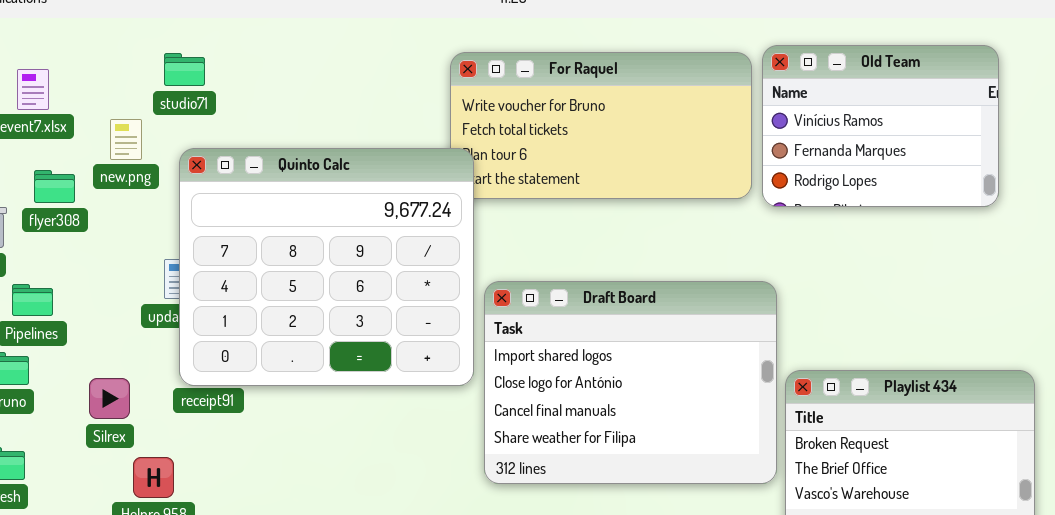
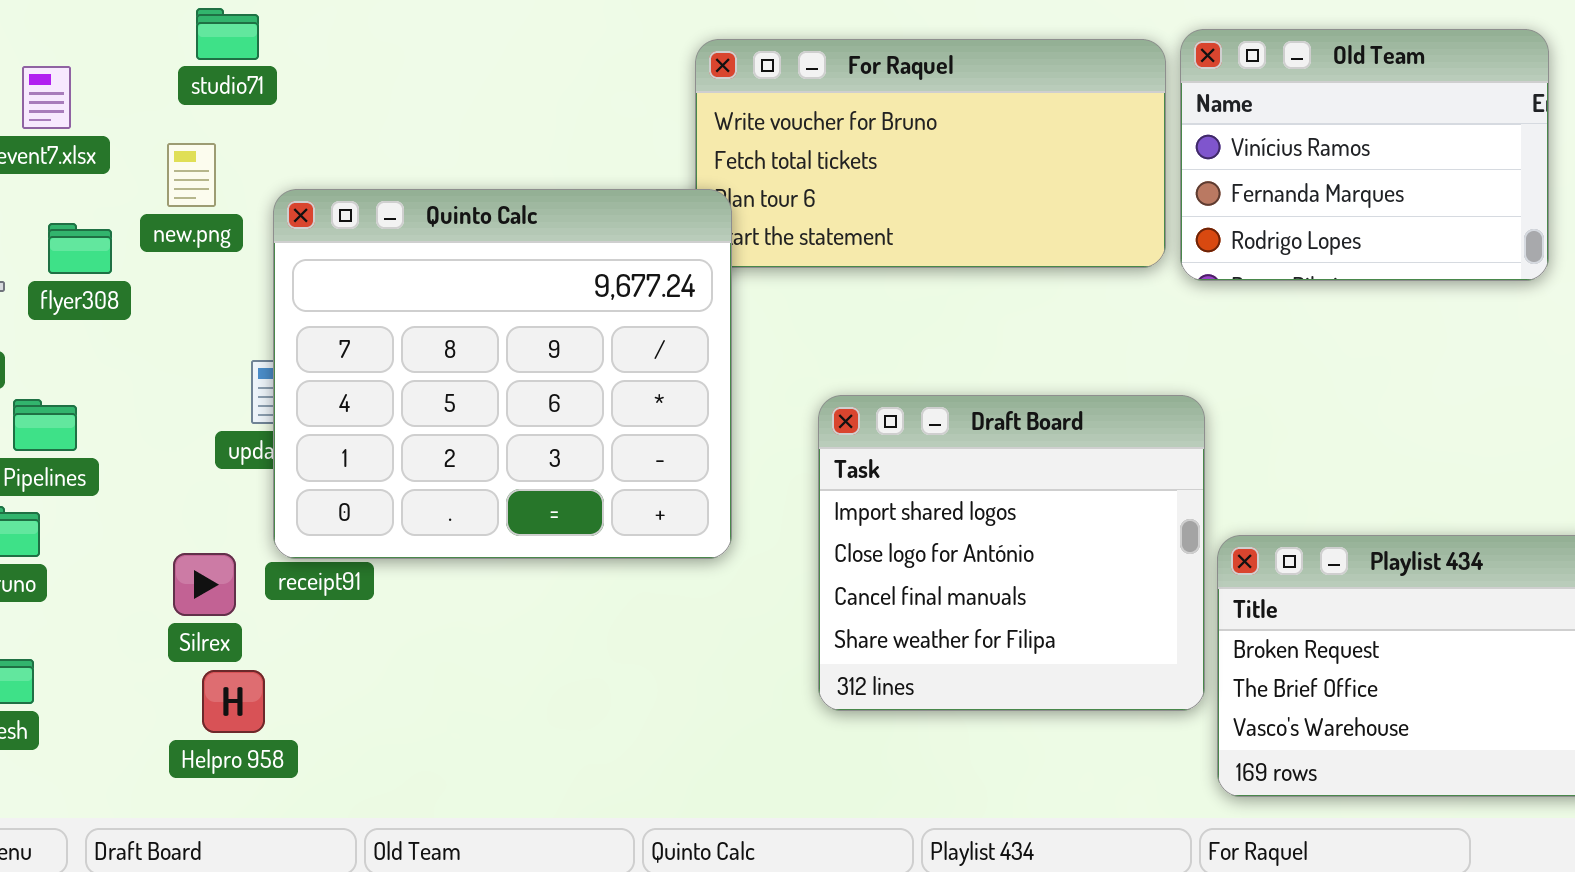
studio71: [164,53,205,86] -> [196,8,259,60], moved
Draft Board: [484,281,777,484] -> [818,395,1205,711], resized
Silrex: [89,378,130,419] -> [173,553,236,616], moved

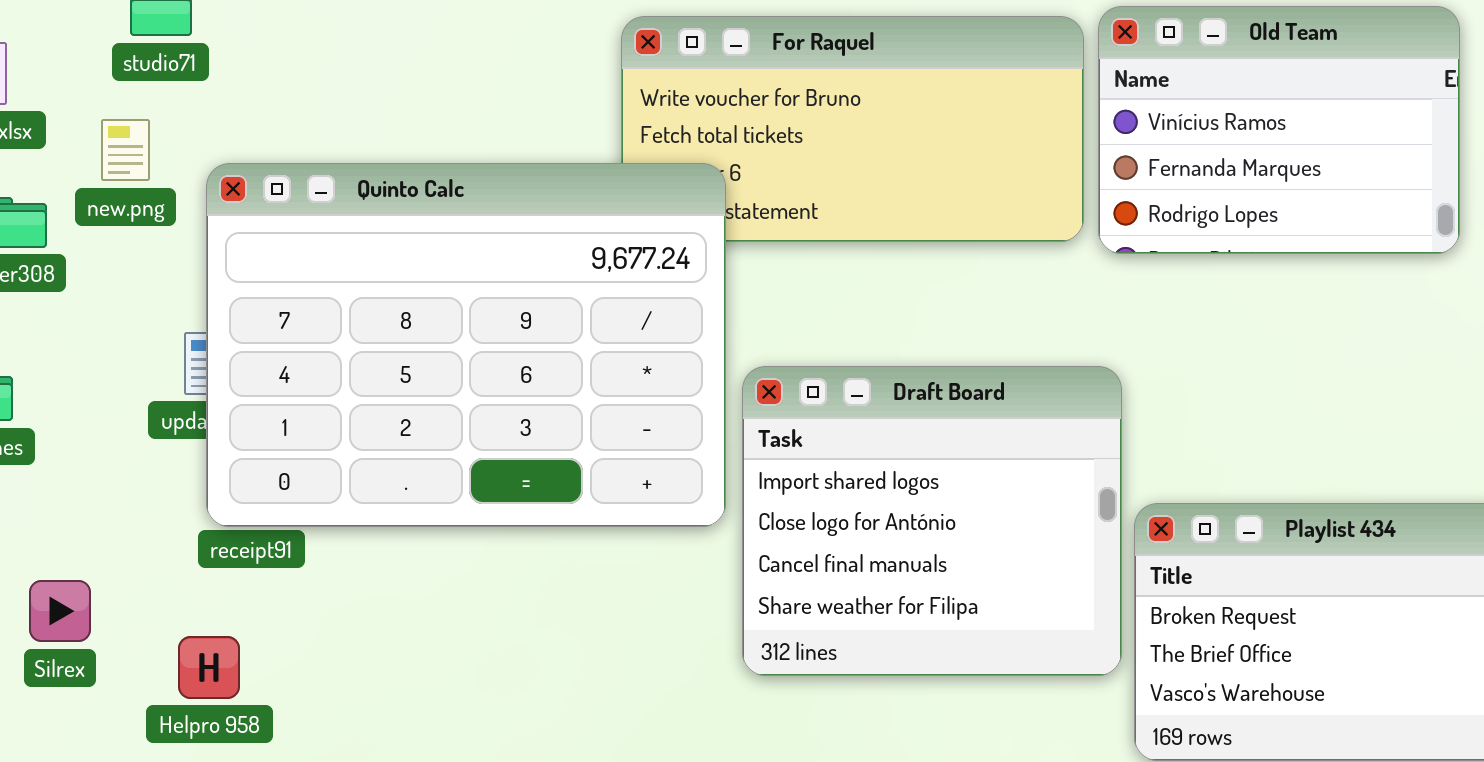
Quinto Calc: [273,189,732,559] -> [206,163,726,527], resized
Silrex: [173,553,236,616] -> [29,580,91,642], moved
Helpro 958: [202,670,265,733] -> [178,636,240,699], moved

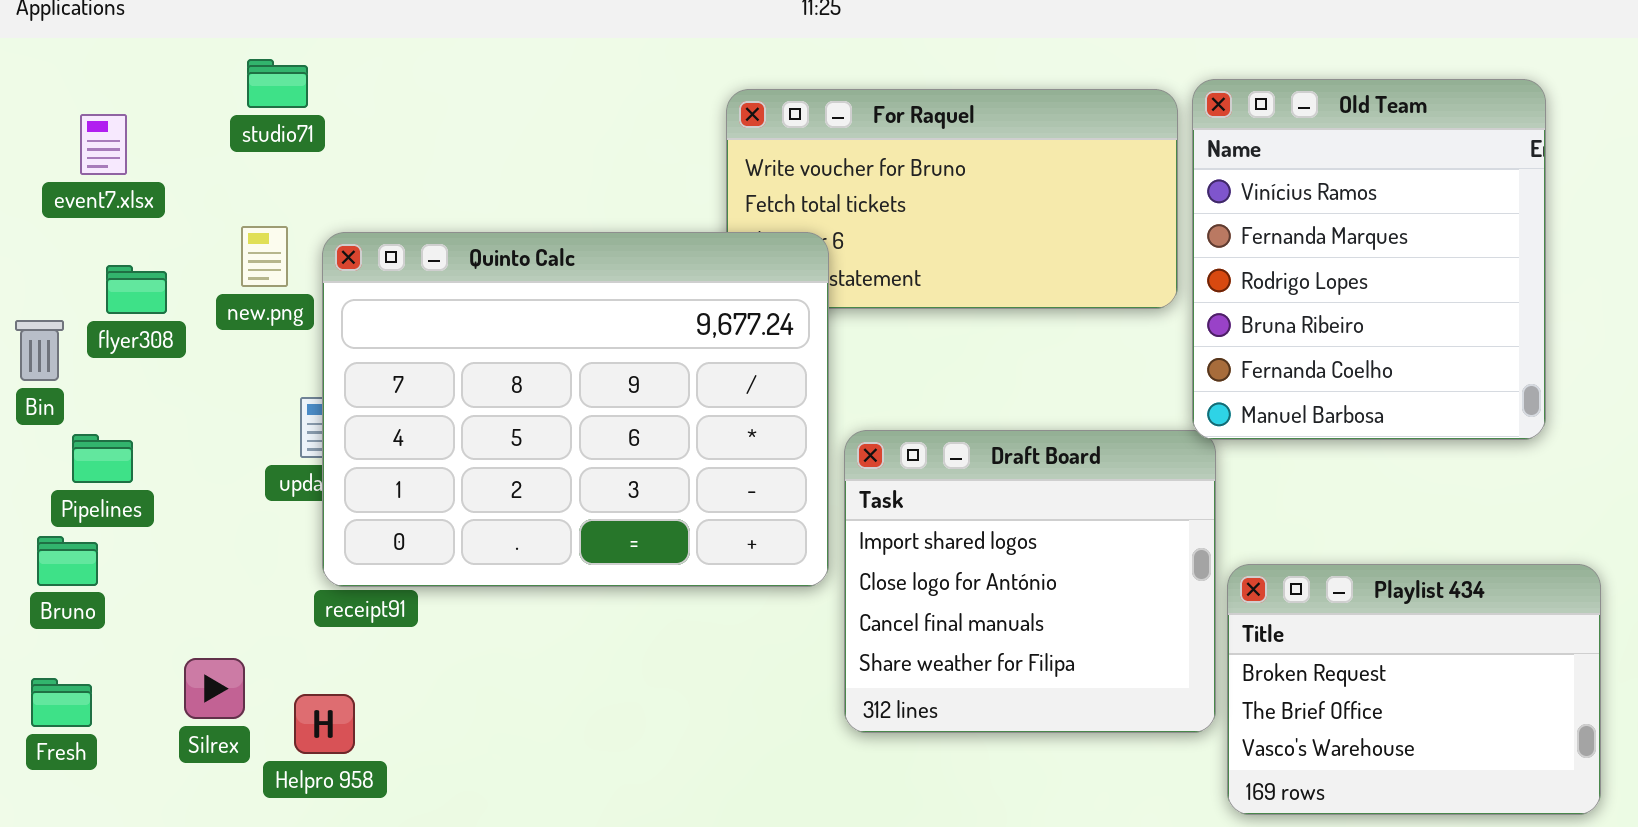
Old Team: [1098,6,1460,254] -> [1192,79,1546,440], resized
new.png: [101,119,150,181] -> [241,226,288,287], moved
Silrex: [29,580,91,642] -> [184,658,245,719], moved

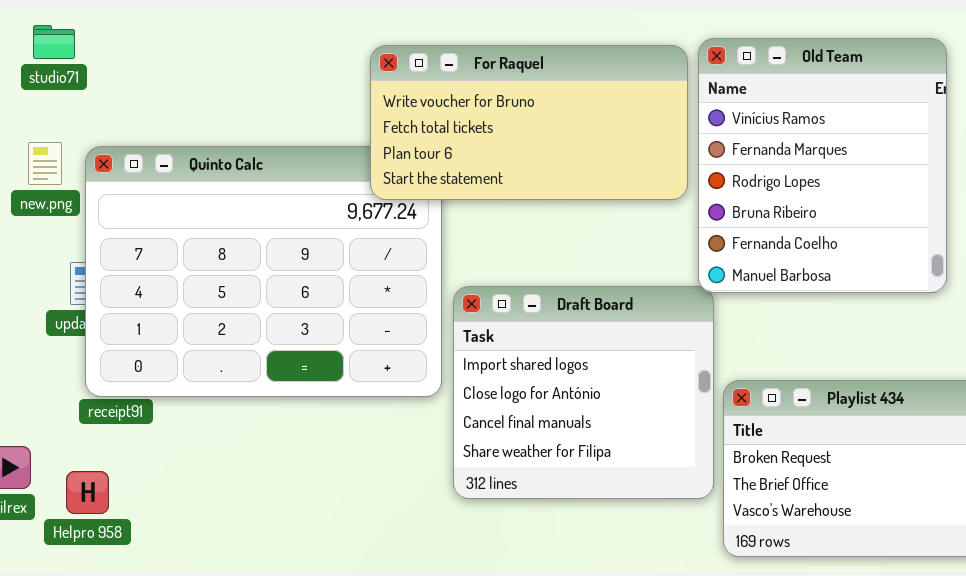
For Raquel: [726,89,1178,309] -> [370,45,688,200], raised

